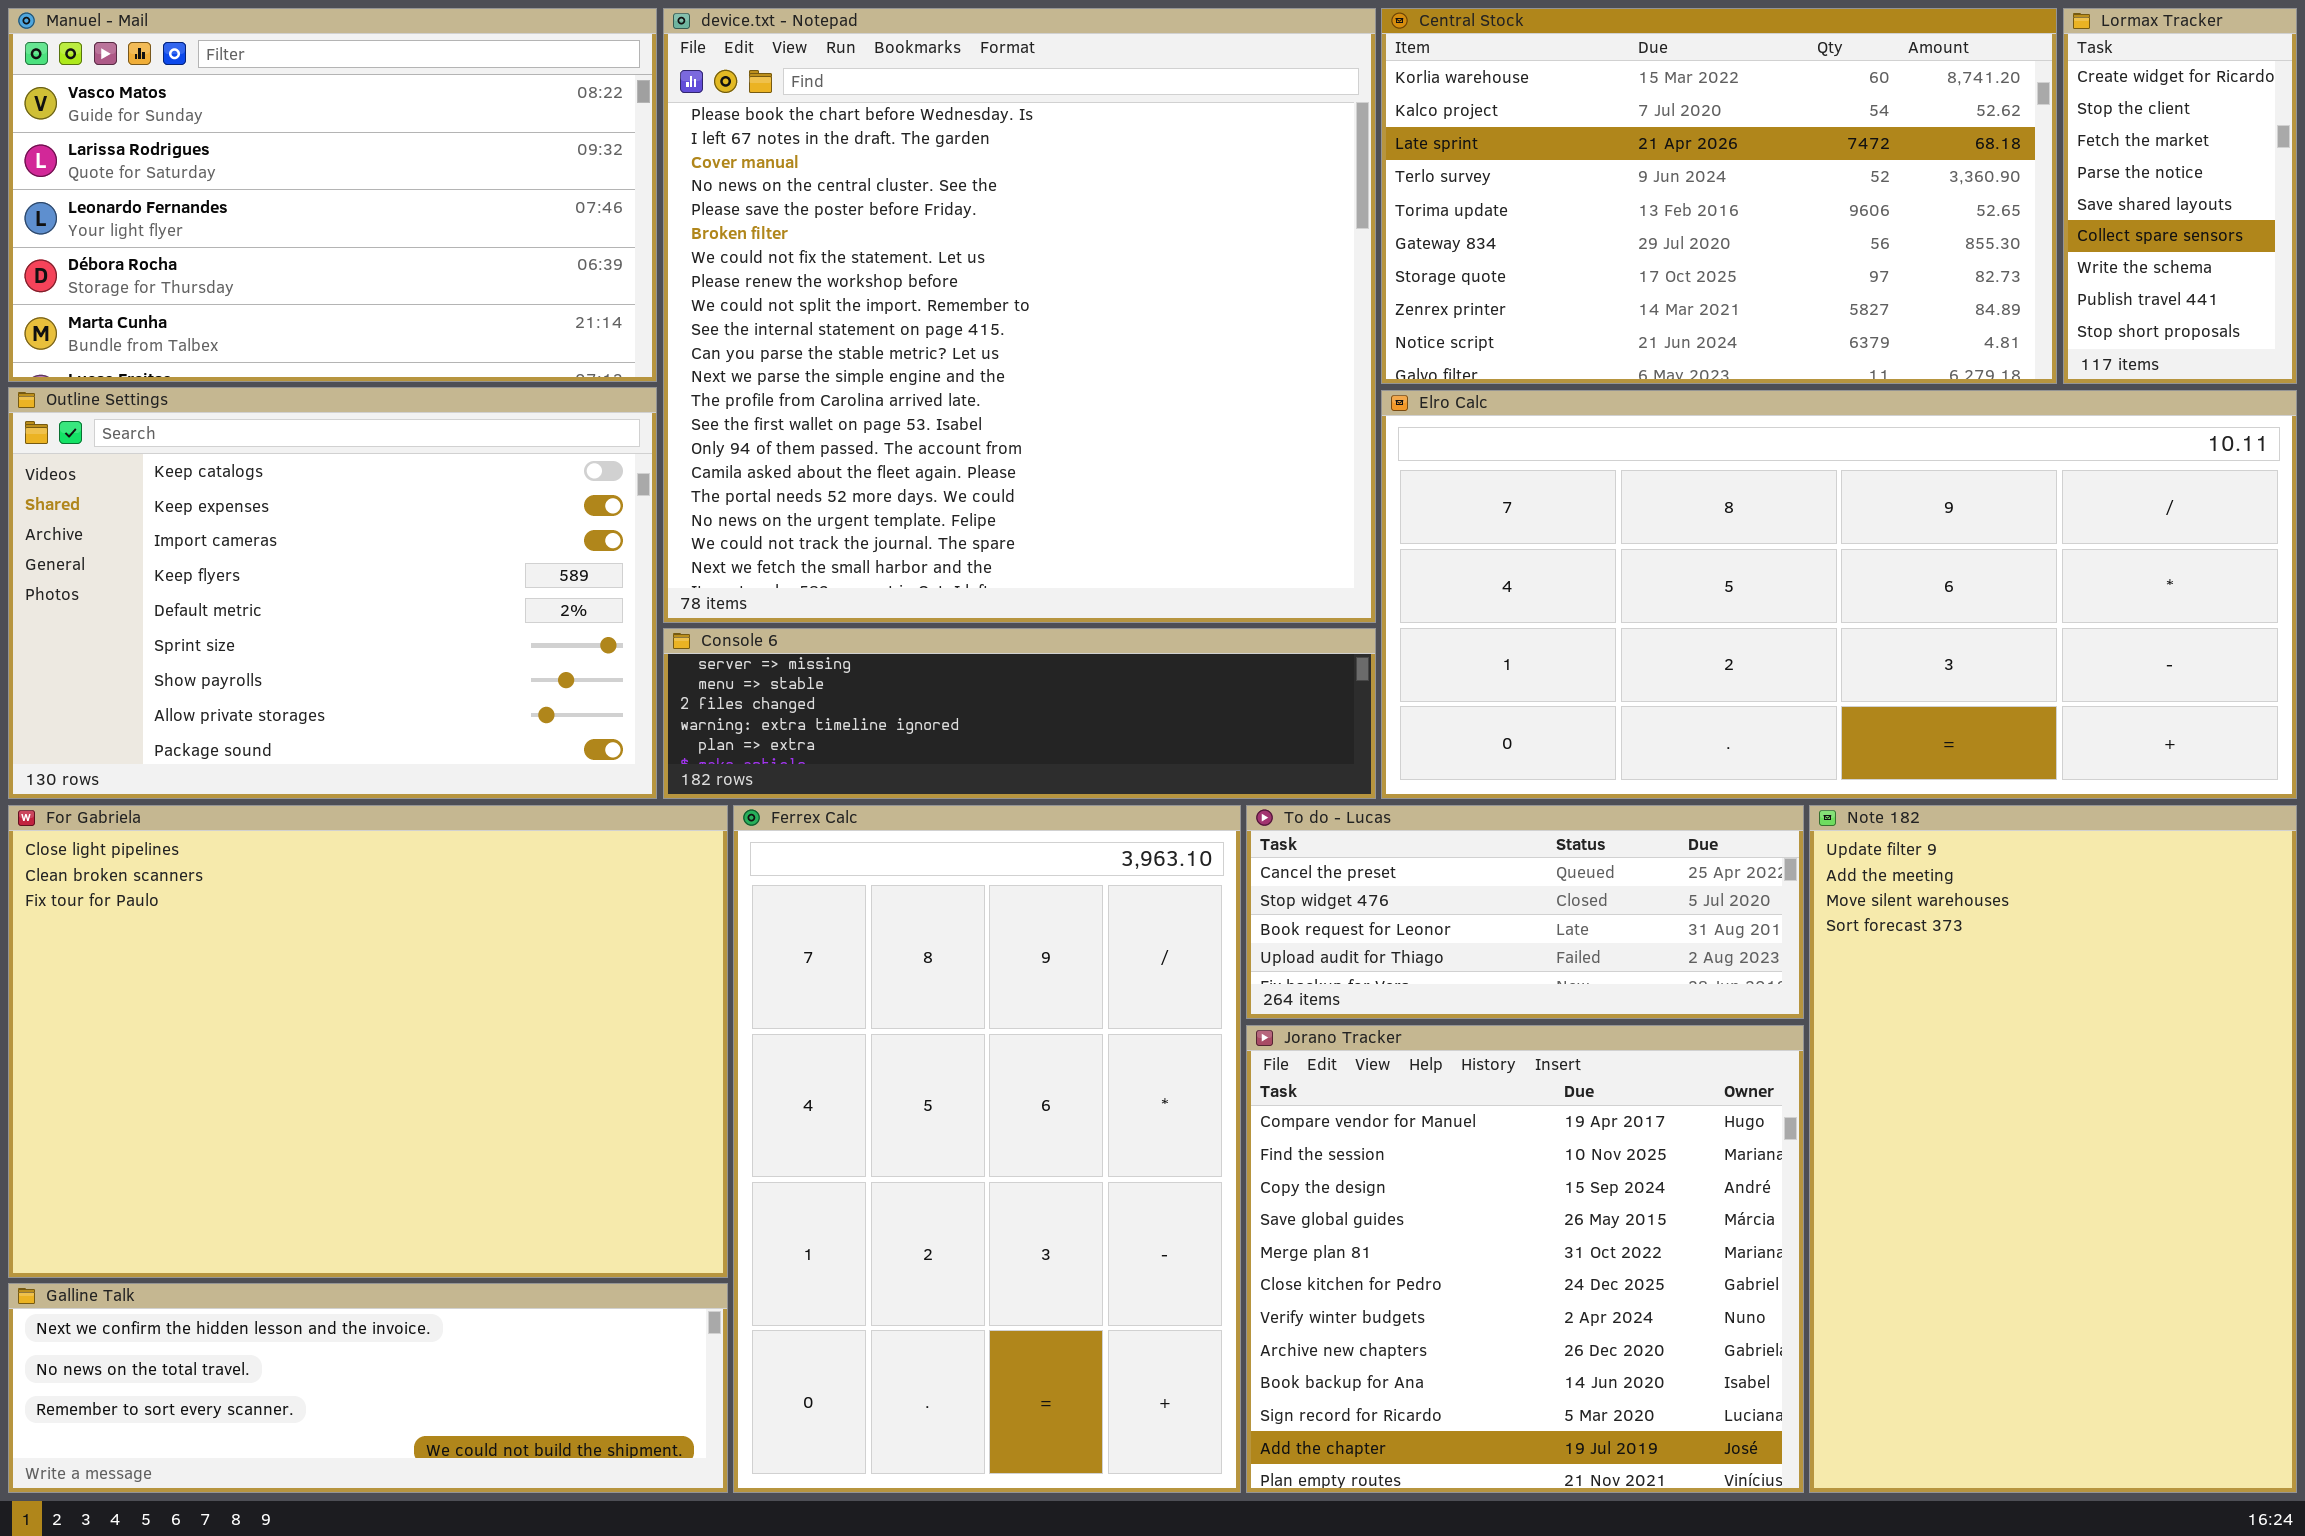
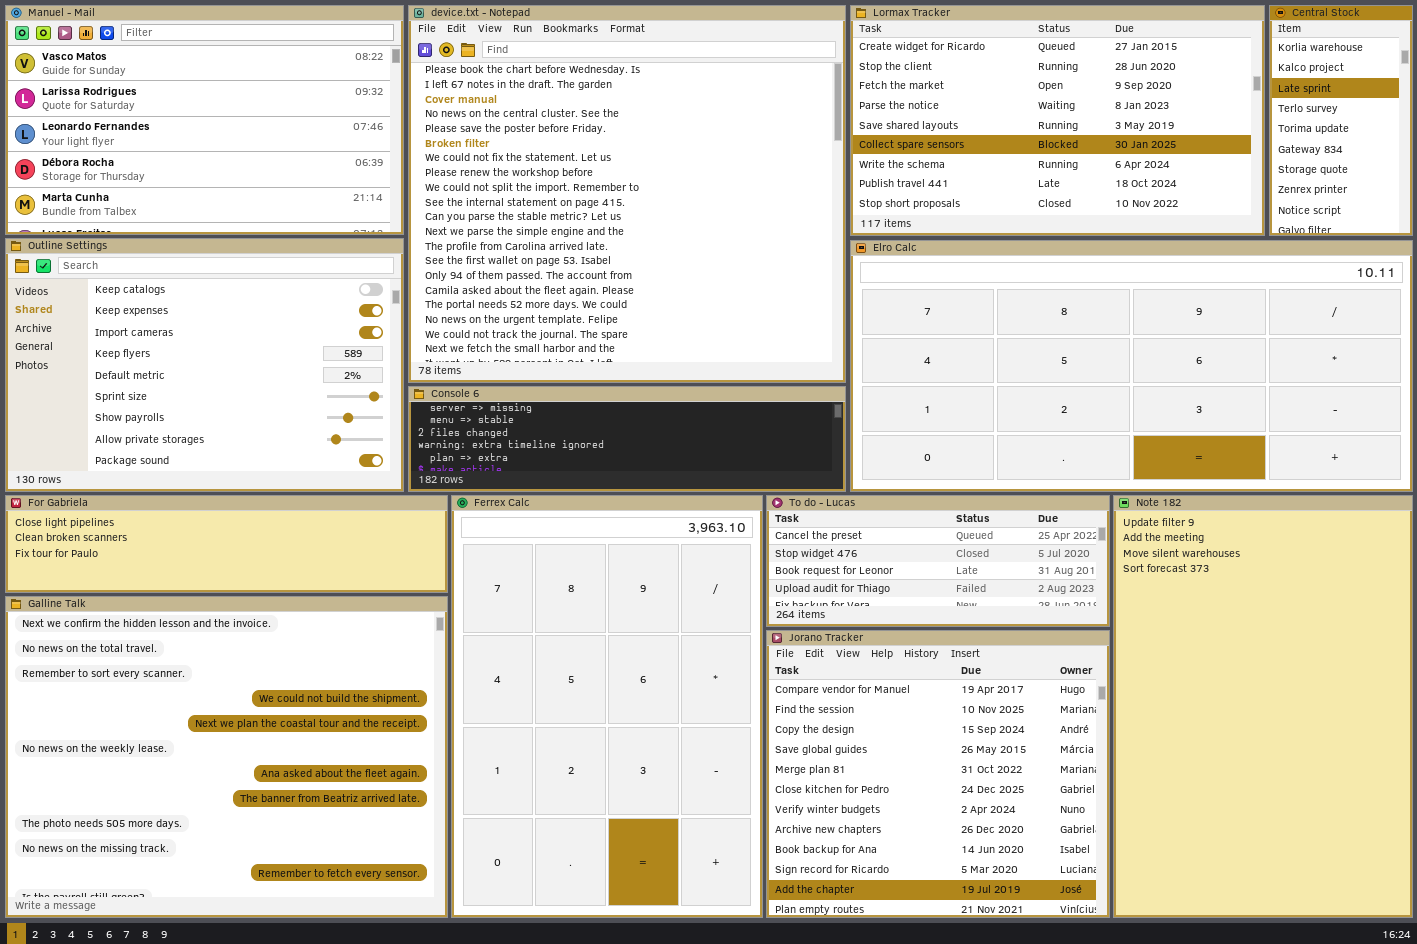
Central Stock: [1381,8,2057,384] -> [1269,5,1413,236], moved, resized
Lormax Tracker: [2063,8,2297,384] -> [850,5,1265,236], moved, resized
For Gabriela: [8,805,728,1278] -> [5,495,448,593], resized
Galline Talk: [8,1283,728,1493] -> [5,596,448,918], resized

